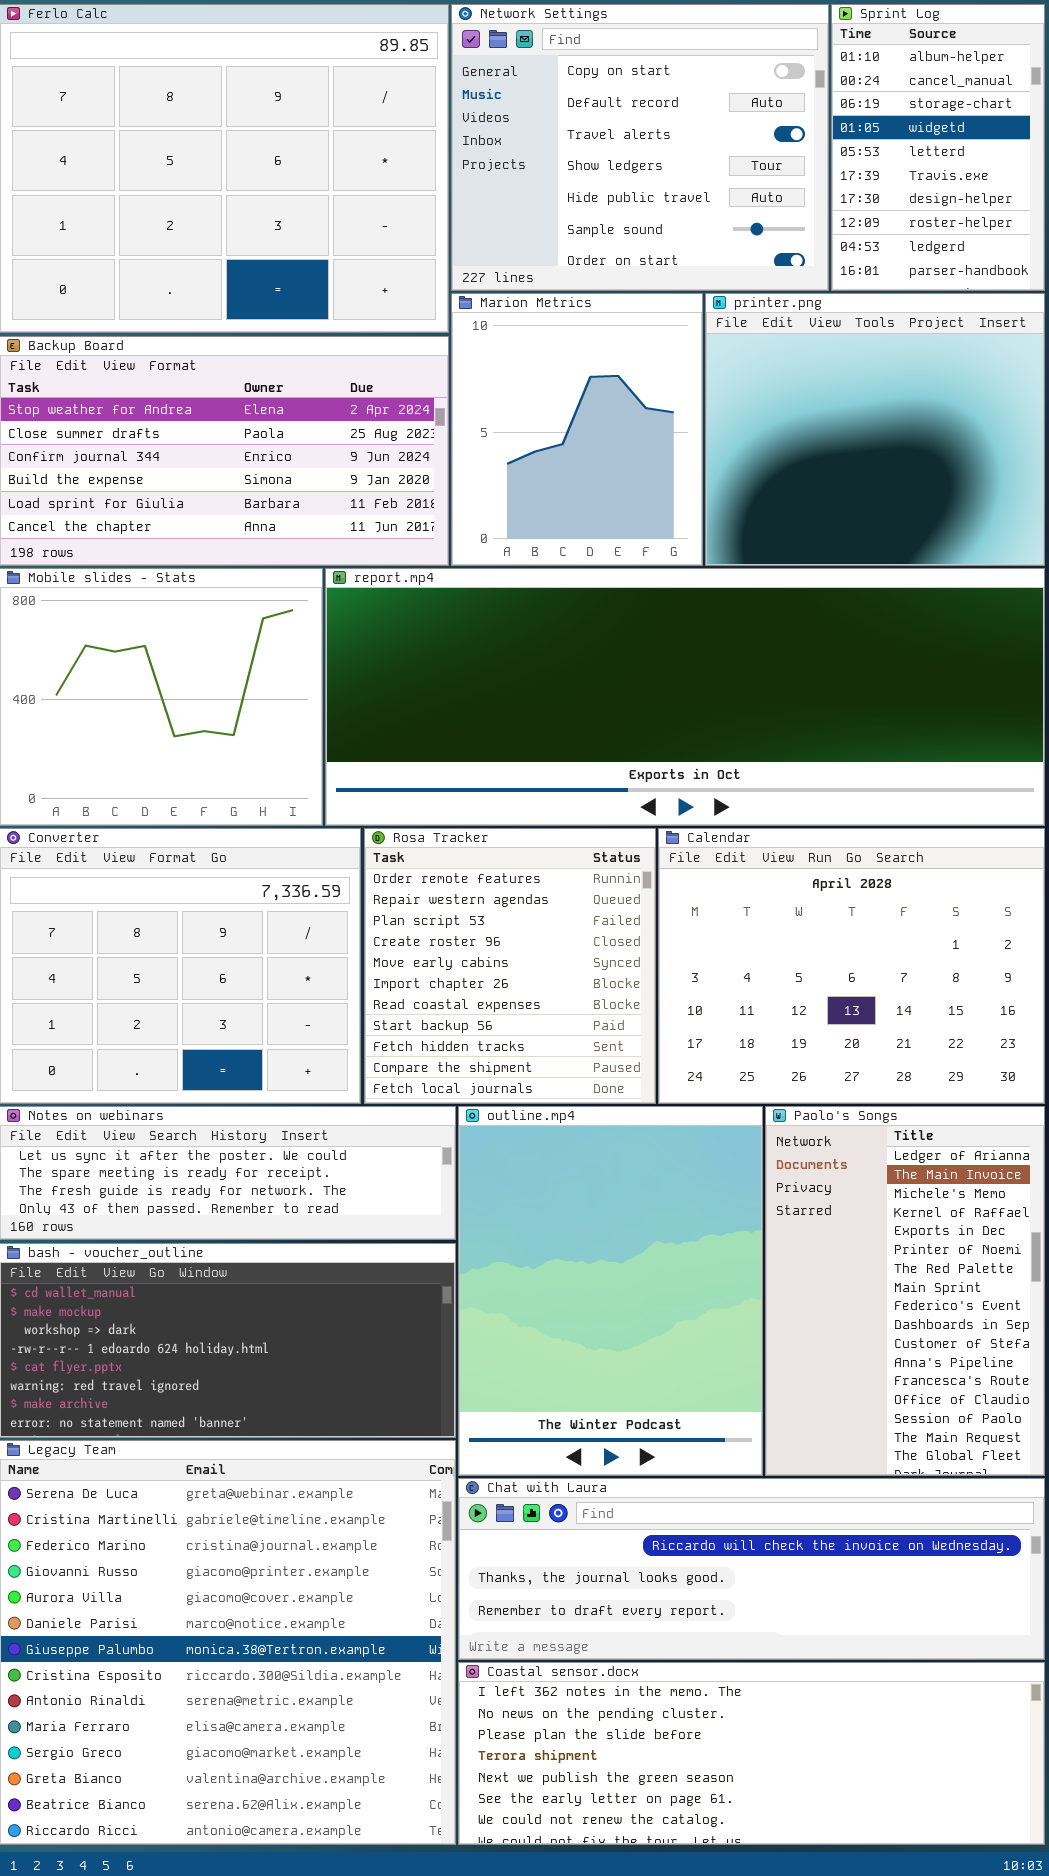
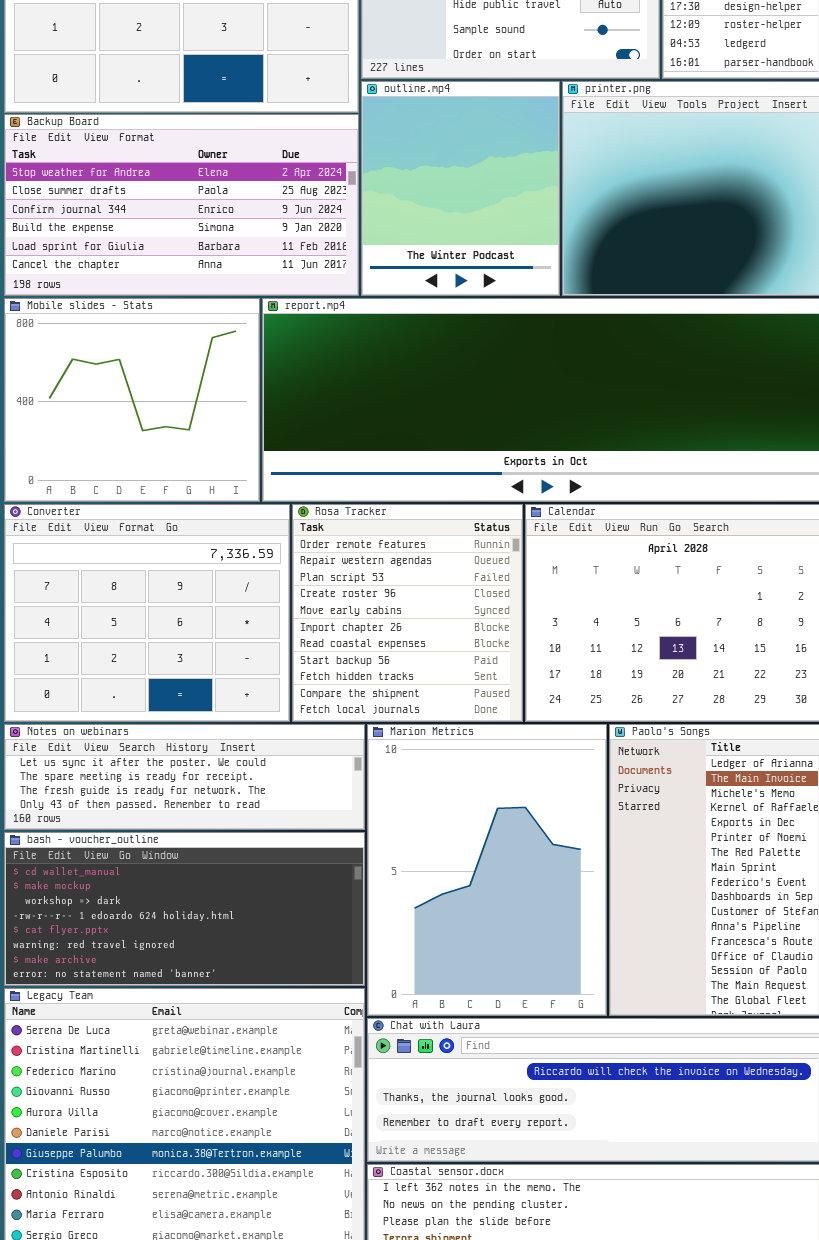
Marion Metrics: [451,293,703,566] -> [367,724,607,1016], moved, resized
outline.mp4: [458,1106,763,1476] -> [361,81,560,296], moved, resized

